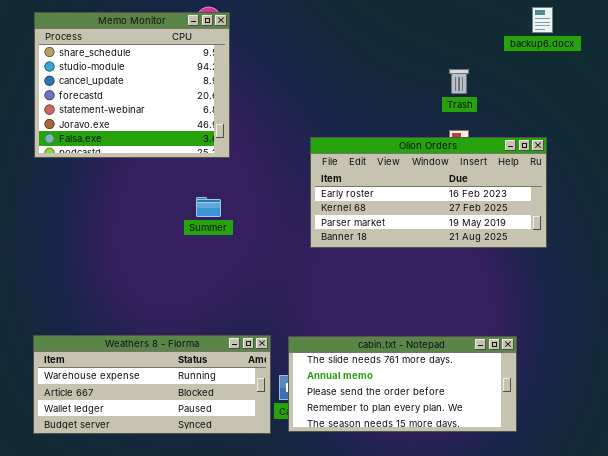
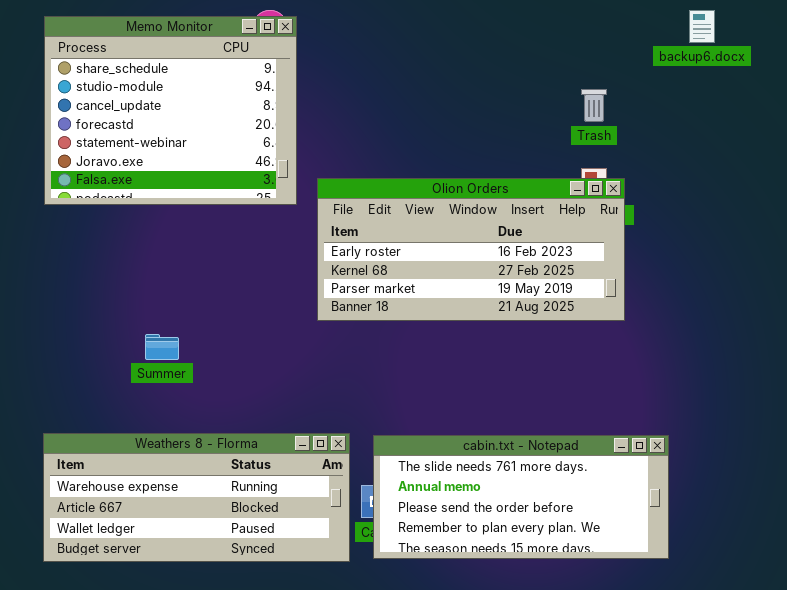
Olion Orders: [310,137,547,248] -> [317,178,625,321], moved
Summer: [196,197,221,217] -> [145,334,179,360], moved

